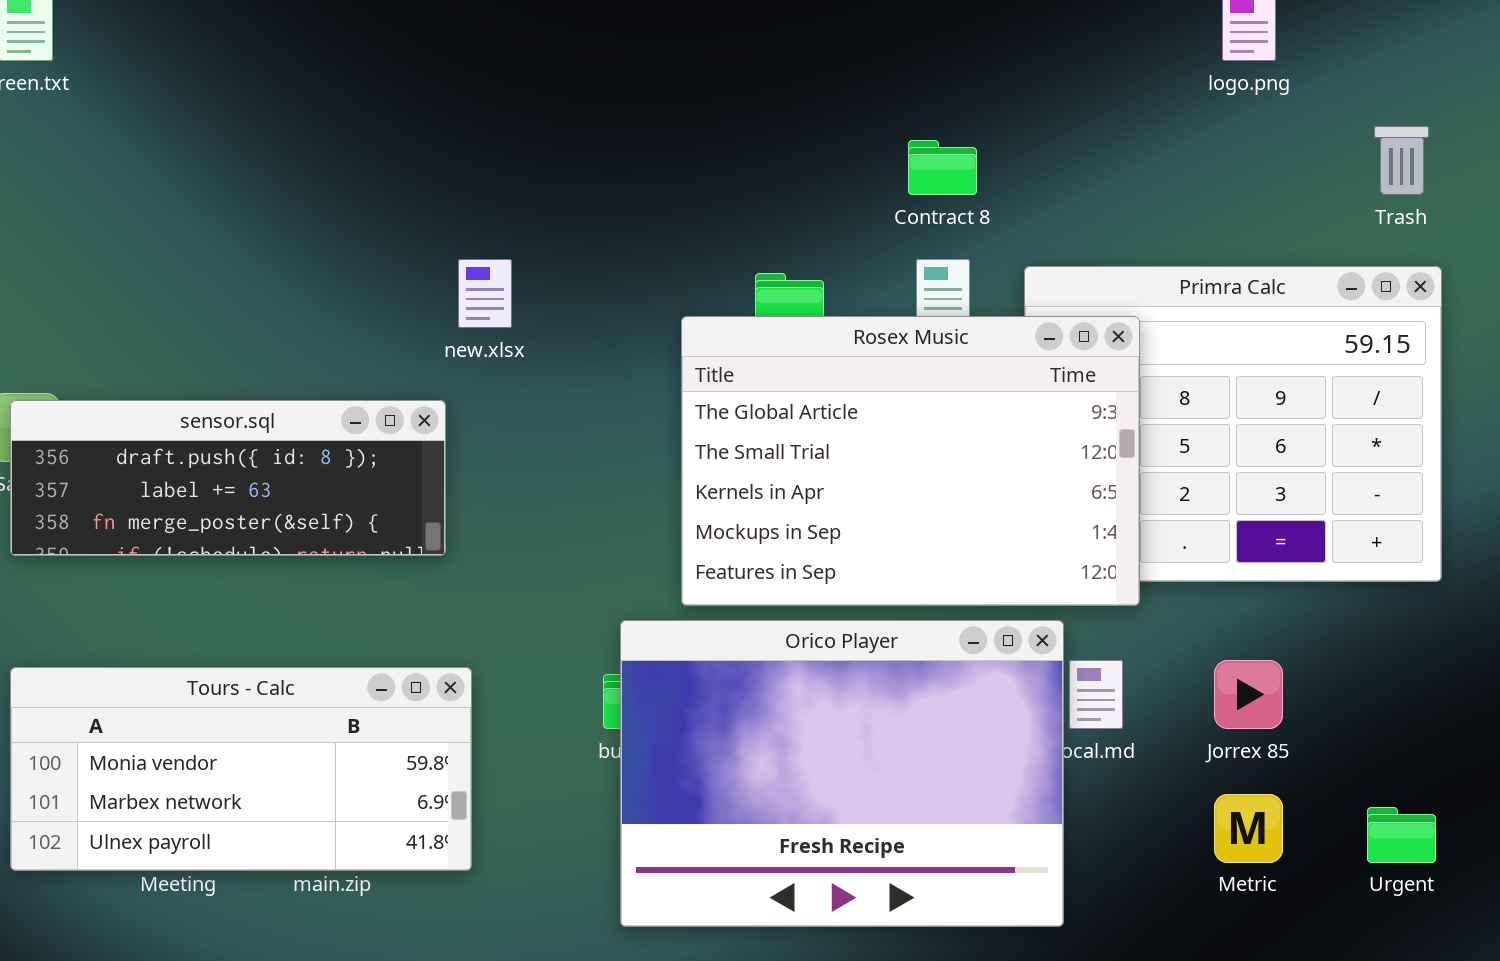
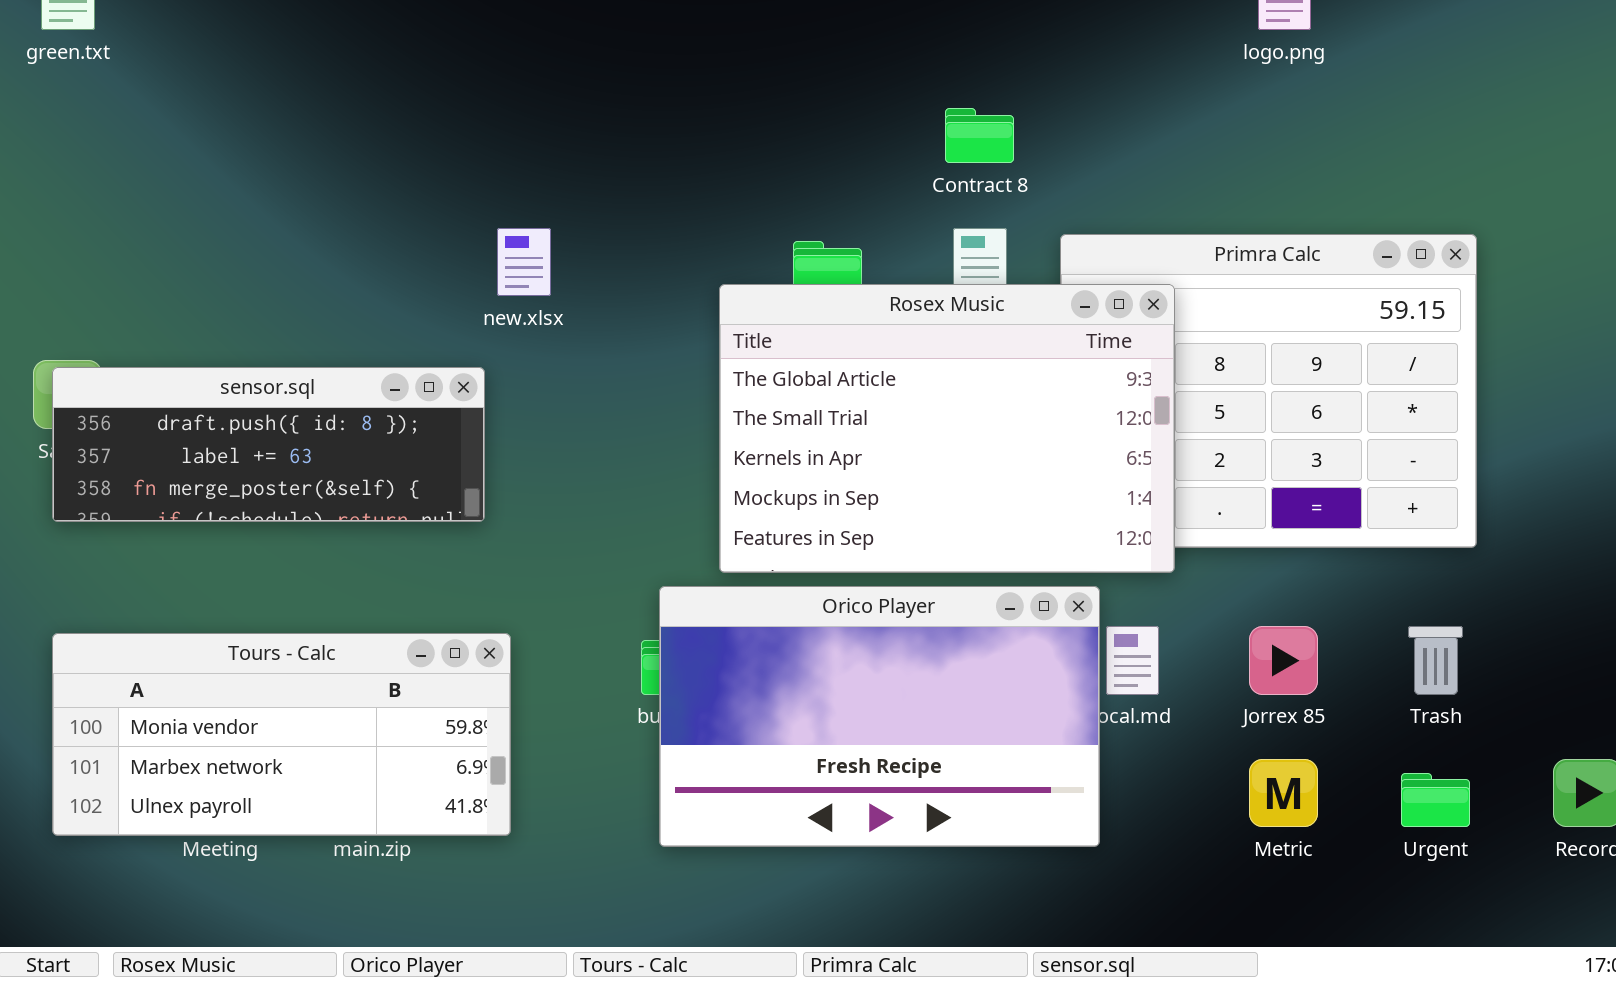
Trash: [1374,126,1429,195] -> [1408,626,1463,695], moved
Orico Player: [620,620,1064,927] -> [659,586,1100,847], resized

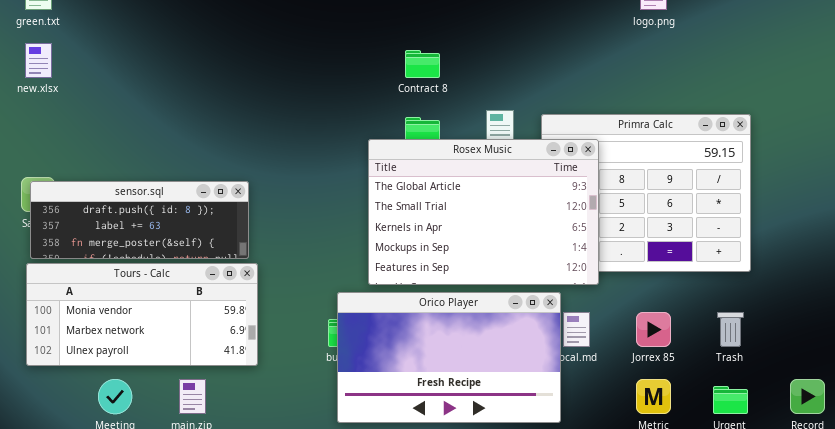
Contract 8: [945,108,1014,163] -> [405,50,440,78], moved
new.xlsx: [497,228,551,296] -> [25,43,52,78], moved
Tours - Calc: [52,633,511,836] -> [26,263,258,366], moved

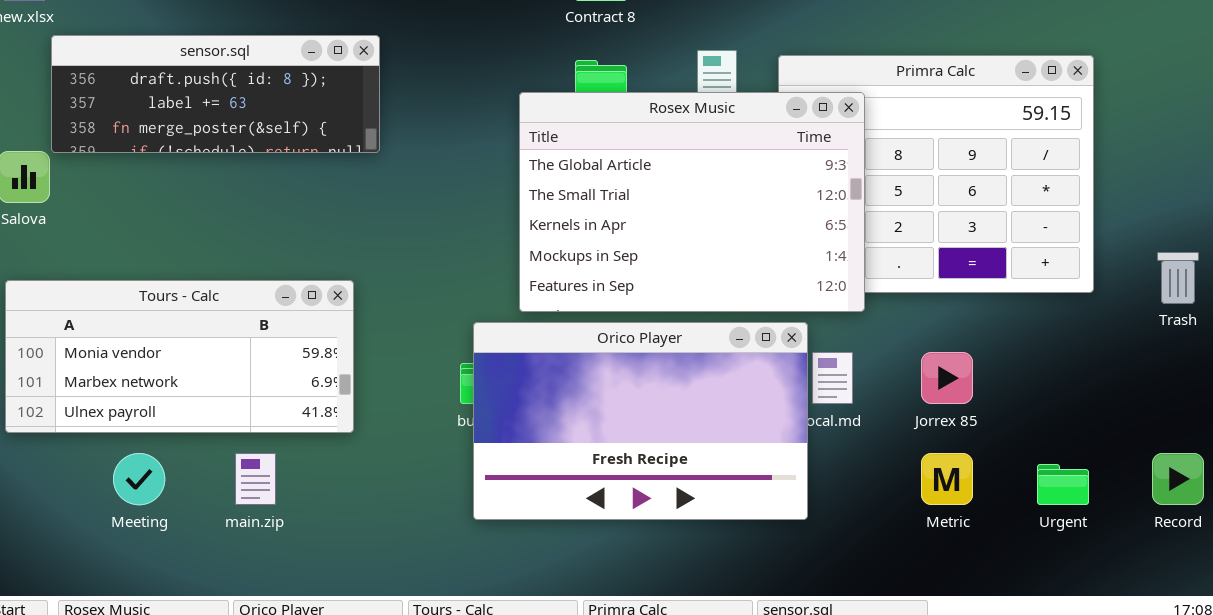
sensor.sql: [30,181,249,259] -> [51,35,380,153], moved
Trash: [717,312,744,347] -> [1157,252,1199,304], moved

